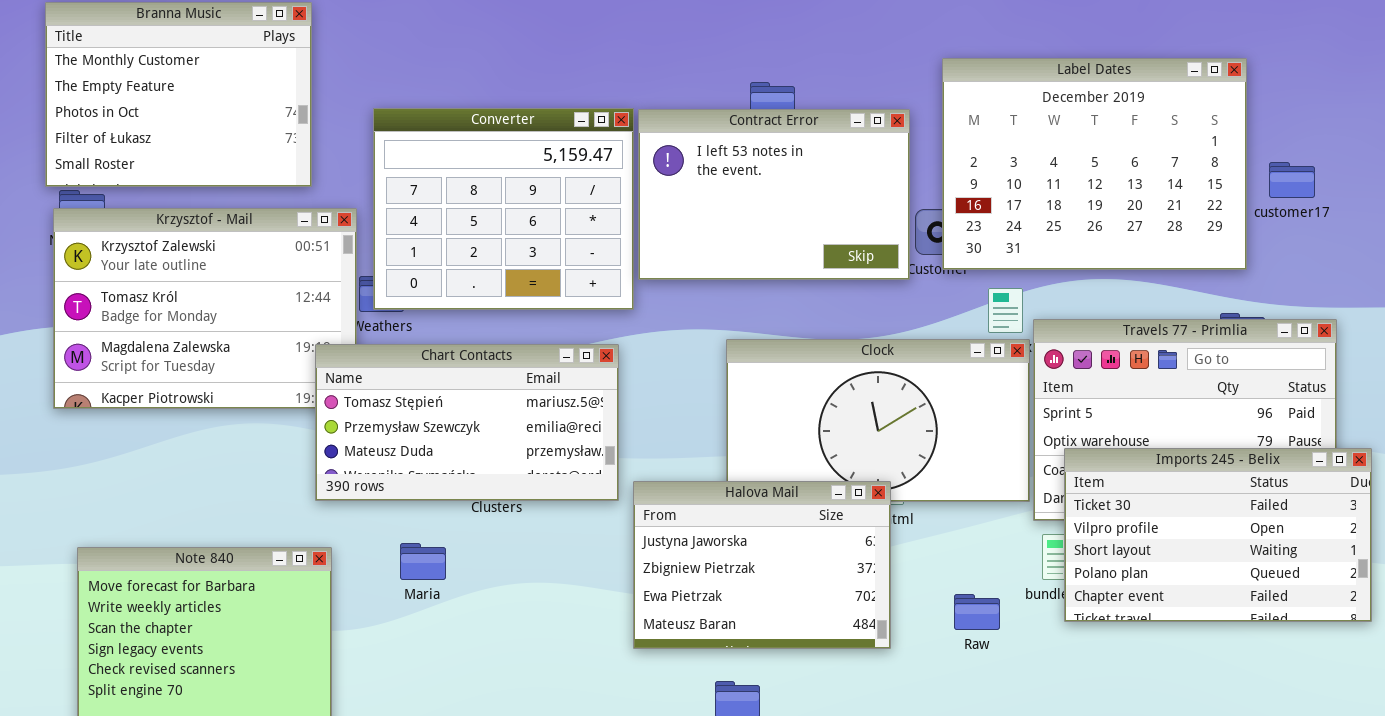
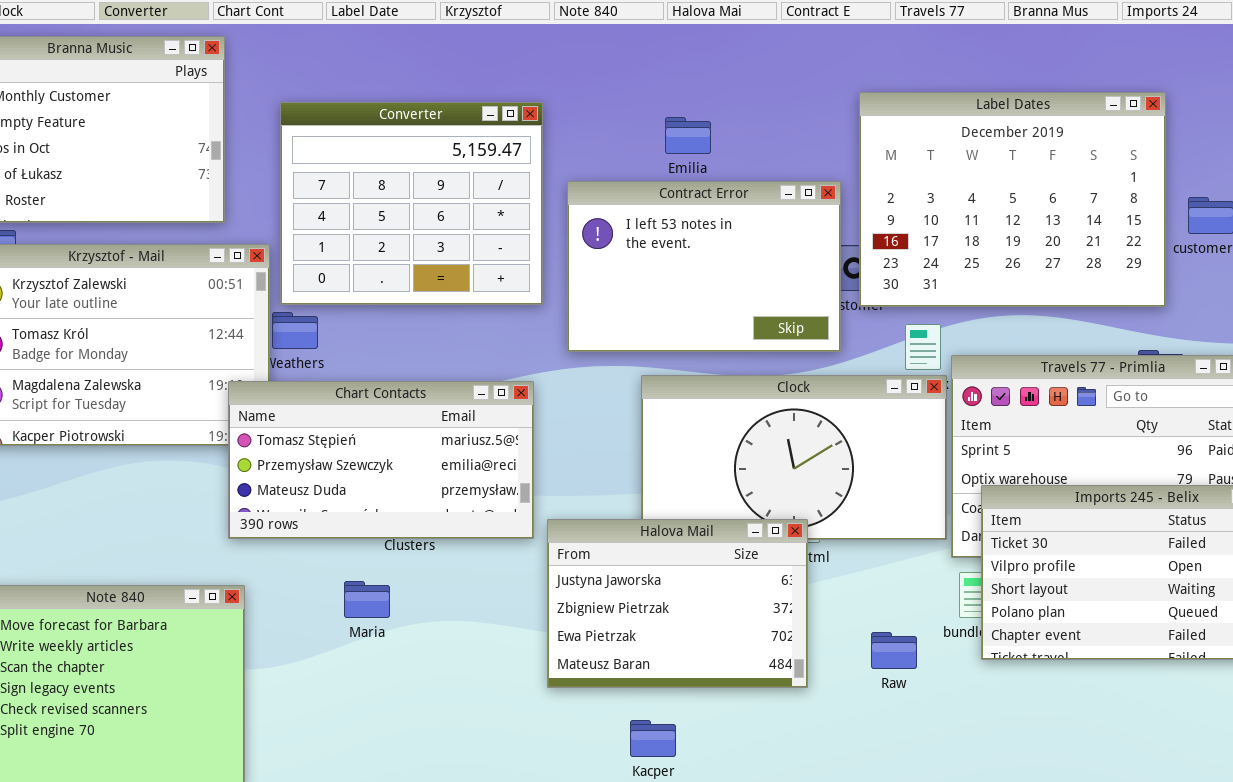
Converter: [373,108,634,310] -> [280,102,543,305], moved
Contract Error: [638,109,910,280] -> [567,181,841,352], moved
Maria: [400,543,446,580] -> [344,581,390,618], moved

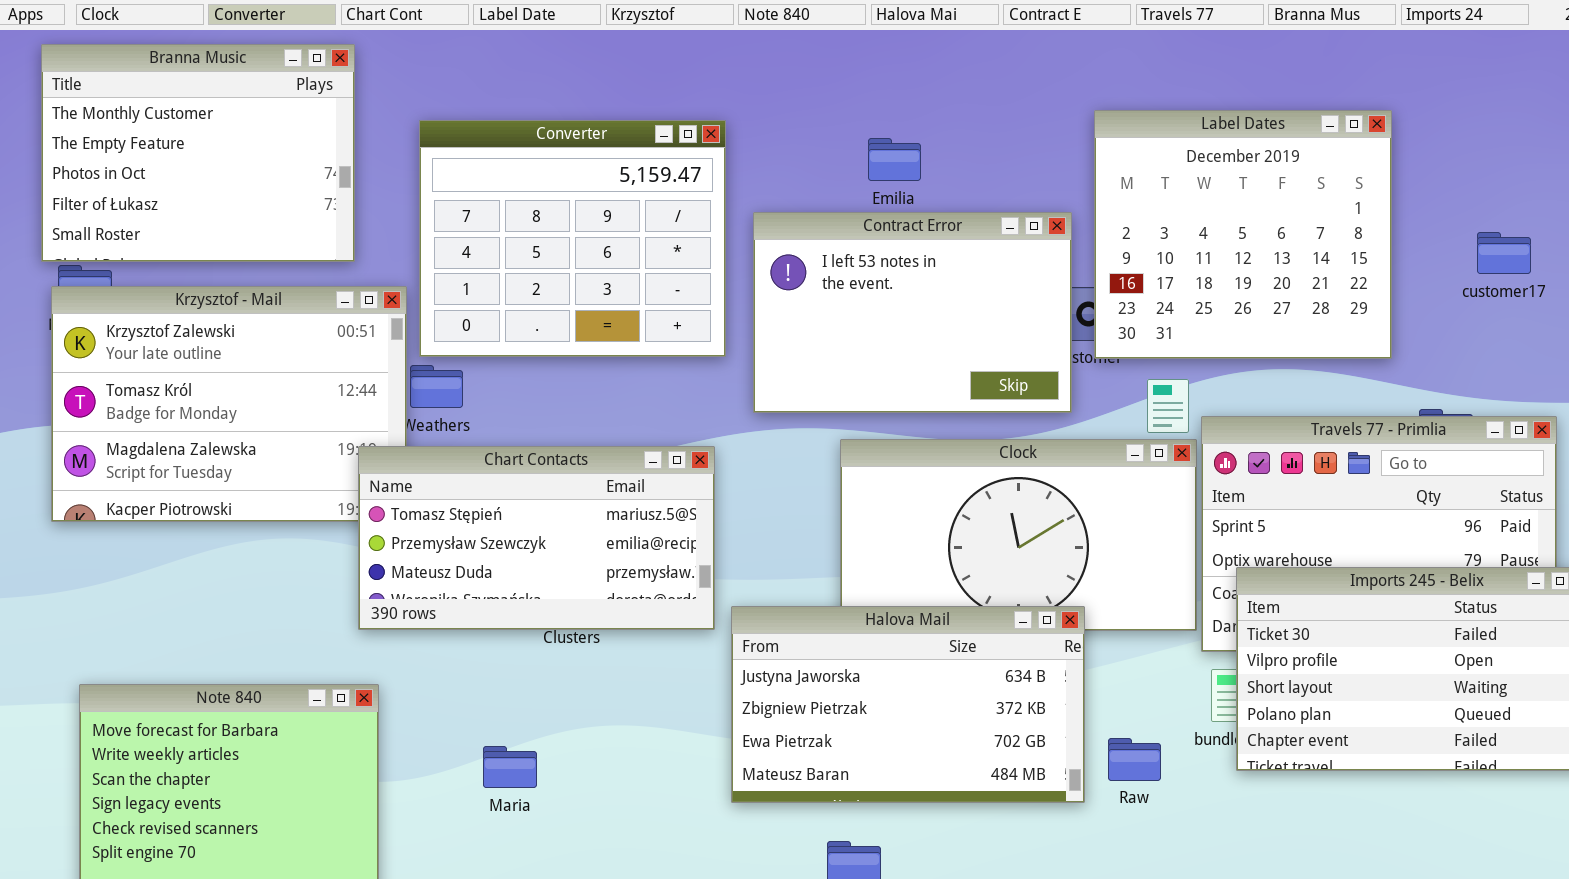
Label Dates: [859,92,1166,307] -> [1094,110,1392,359], resized
Halova Mail: [547,519,808,688] -> [731,606,1085,803], resized
Maria: [344,581,390,618] -> [483,746,537,788], moved

